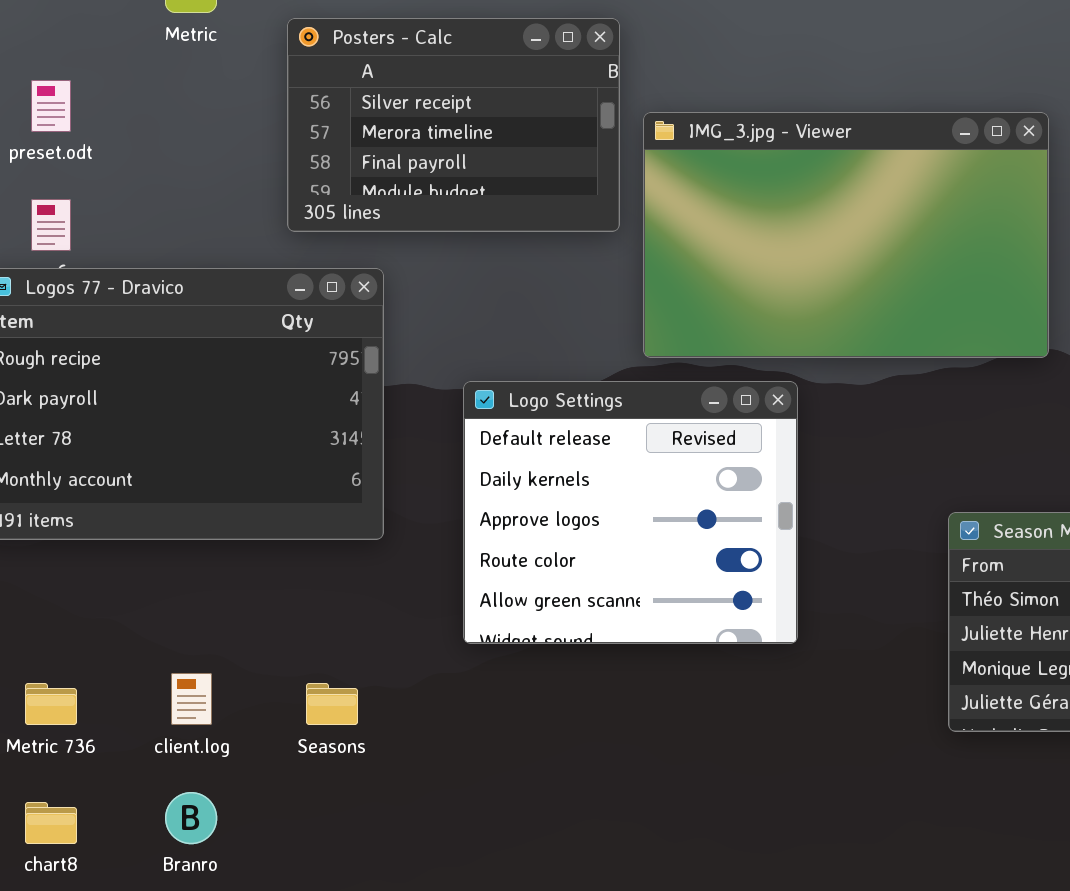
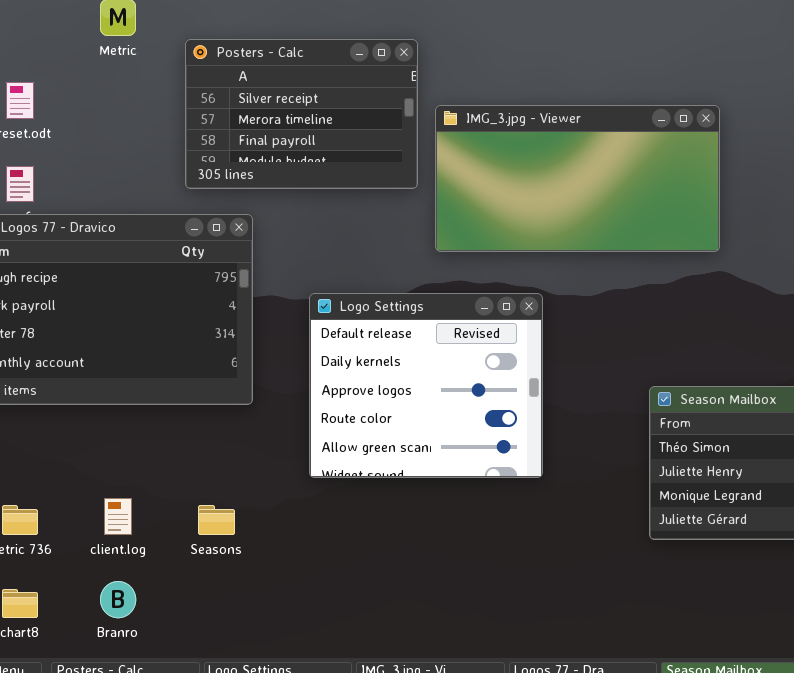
IMG_3.jpg - Viewer: [643,112,1049,358] -> [435,105,720,252], resized

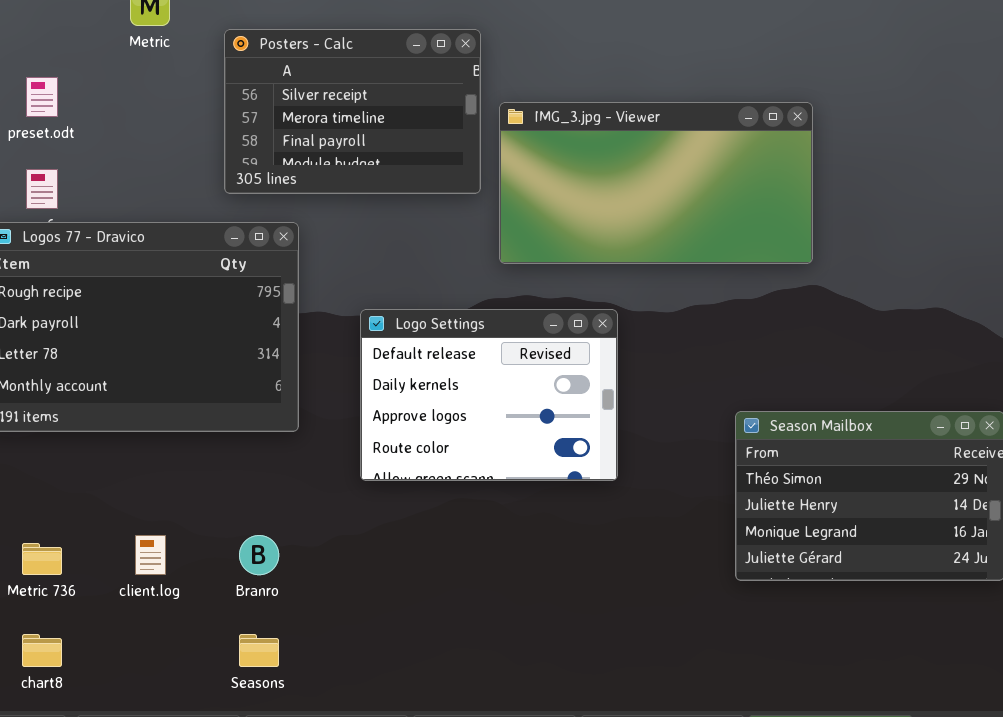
Logo Settings: [309,293,543,478] -> [360,309,618,481], resized
Seasons: [198,505,235,535] -> [239,634,279,667], moved
Branro: [100,581,136,618] -> [239,535,279,575], moved

